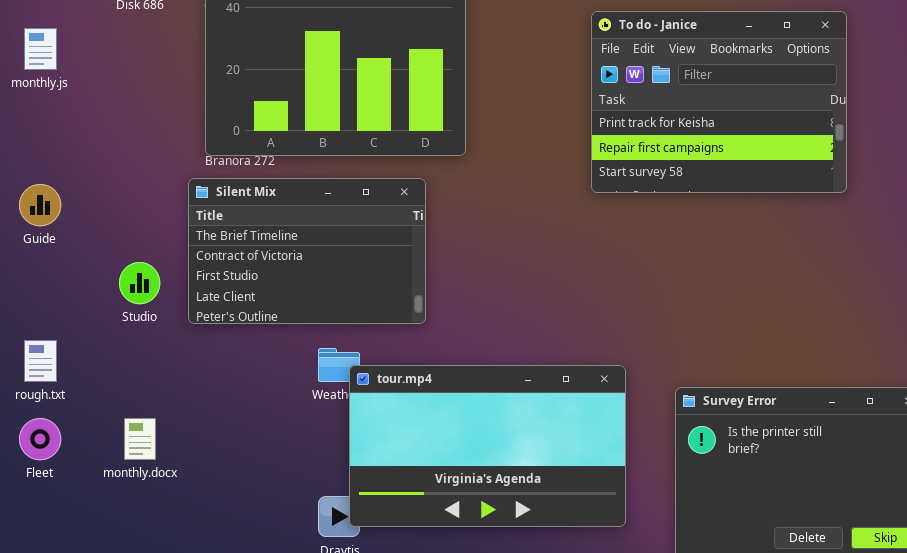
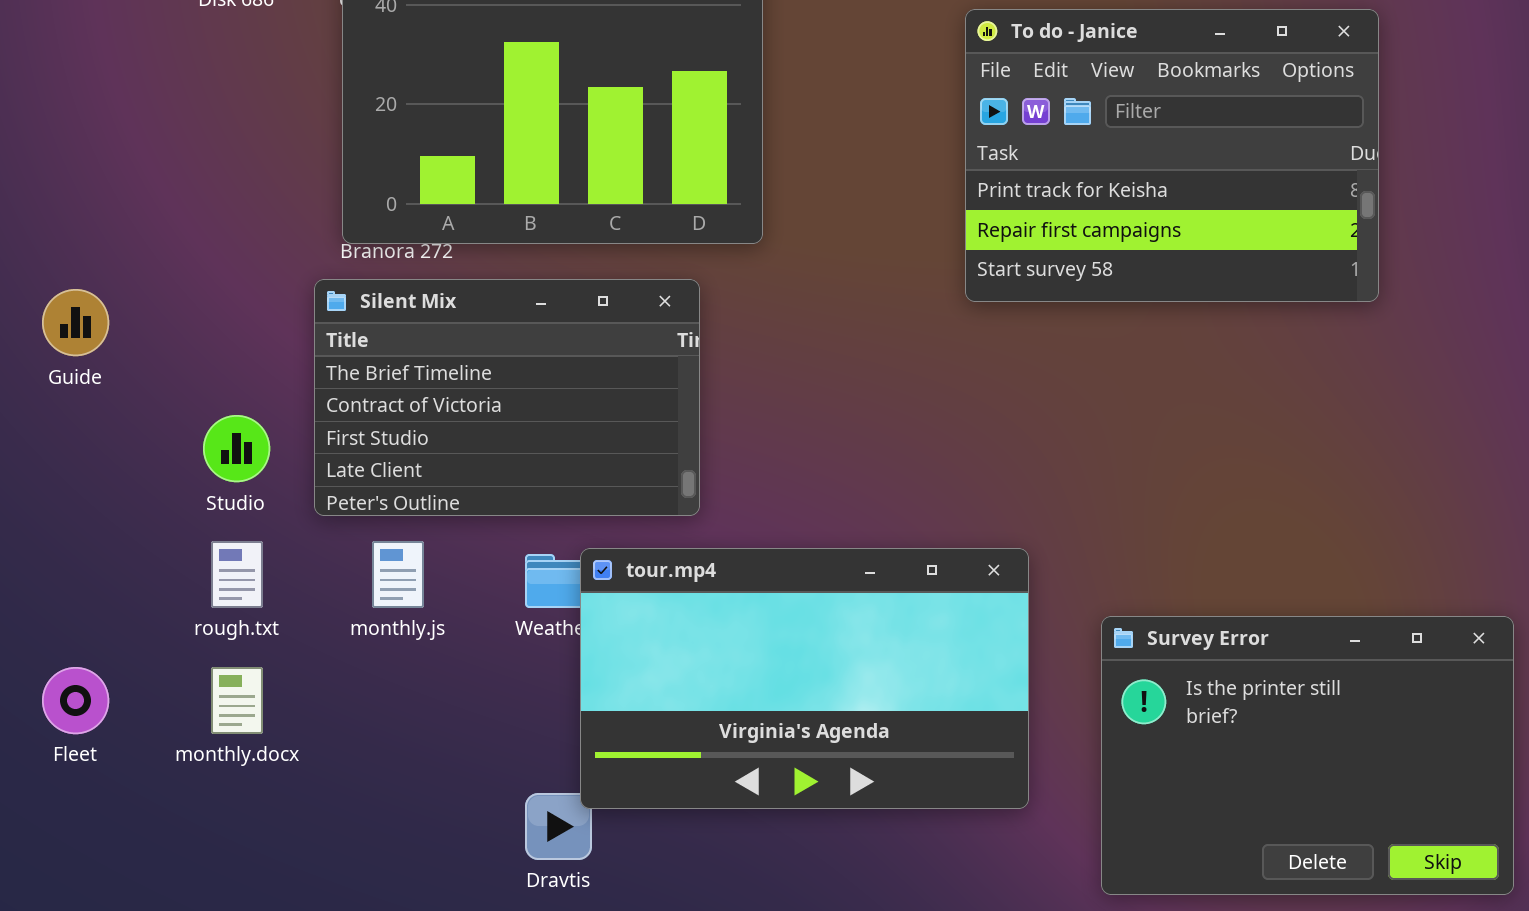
monthly.js: [24,28,57,70] -> [372,541,424,608], moved
rough.txt: [24,340,57,382] -> [211,541,263,608], moved
tour.mp4: [349,365,626,527] -> [580,548,1029,809], moved

